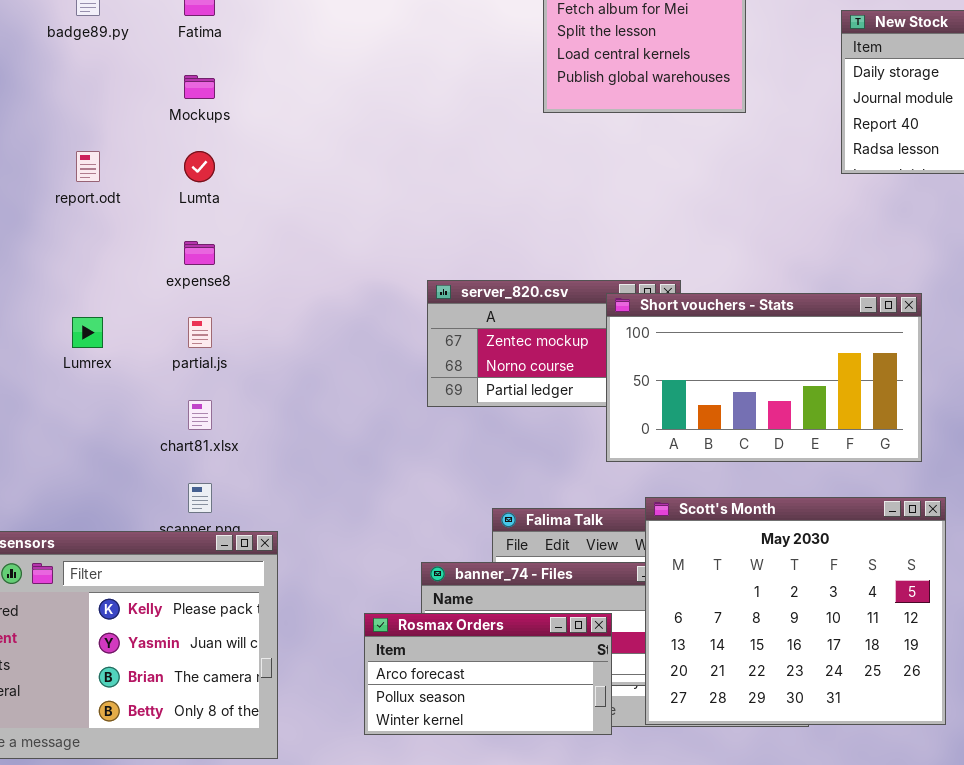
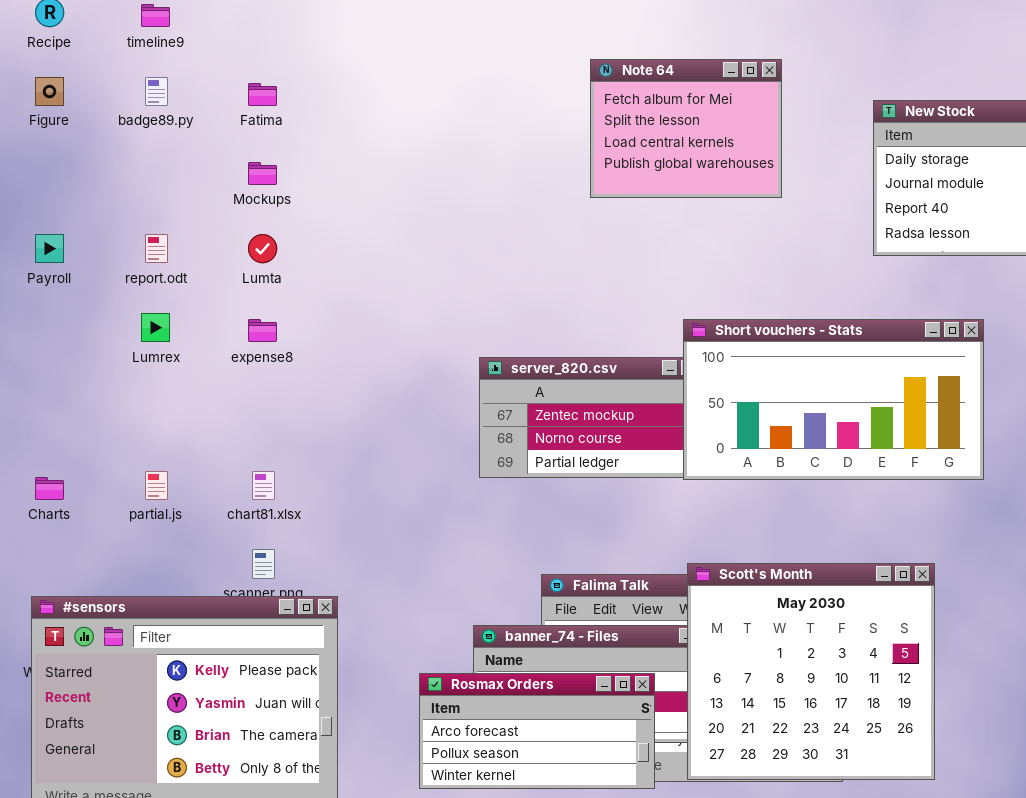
Short vouchers - Stats: [606,293,922,462] -> [683,319,984,480], moved
Lumrex: [72,317,103,348] -> [141,313,170,342], moved
partial.js: [188,317,212,348] -> [145,471,168,500], moved
Scott's Month: [645,497,946,725] -> [687,563,935,780], resized

